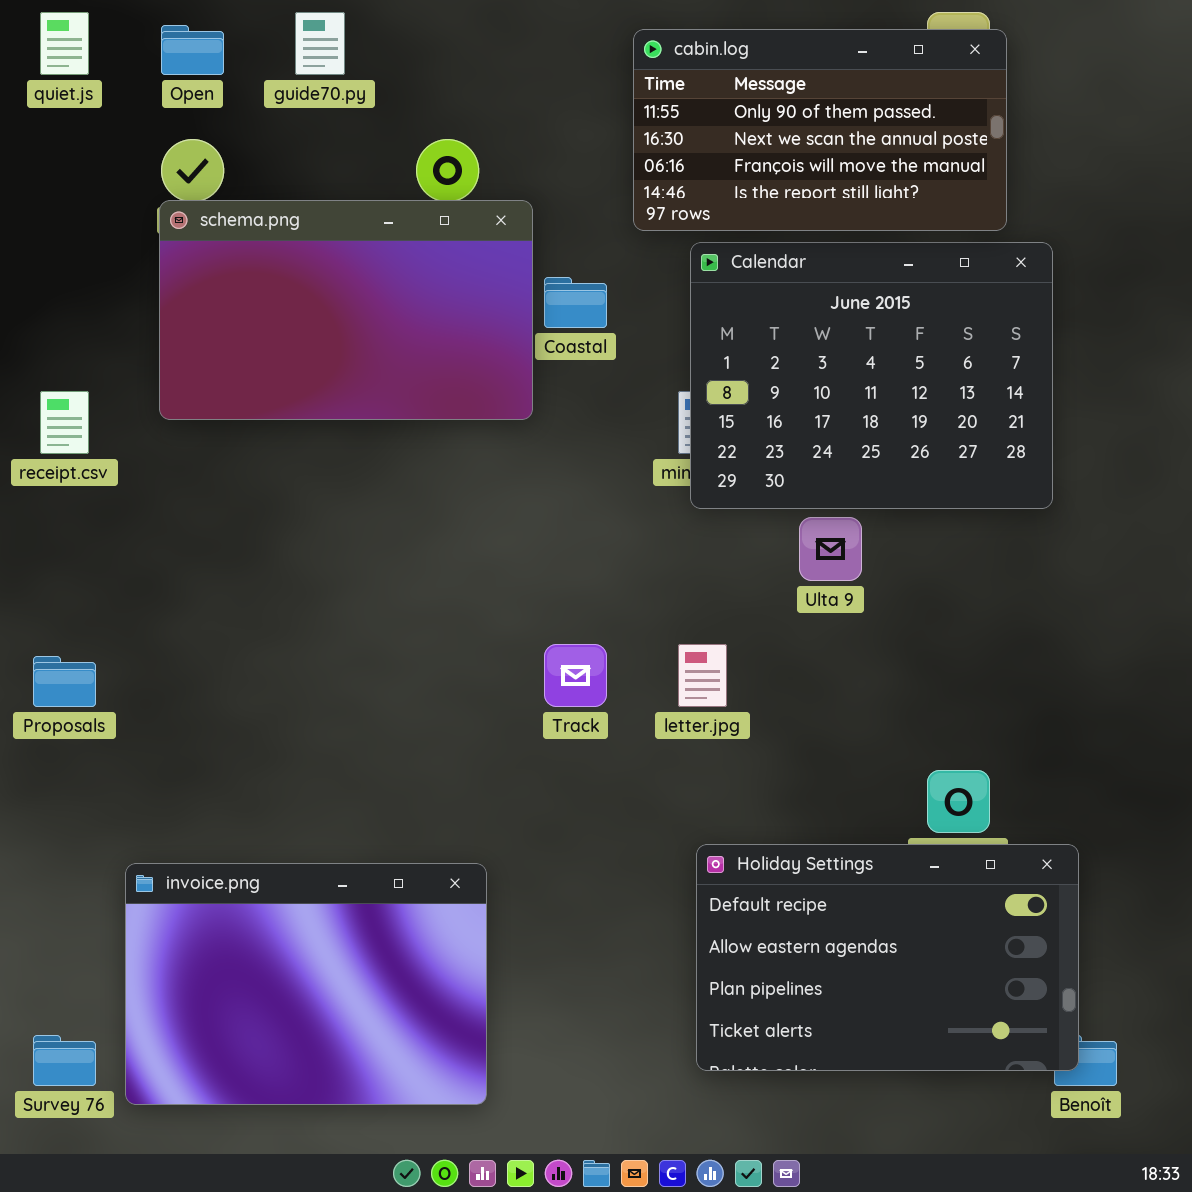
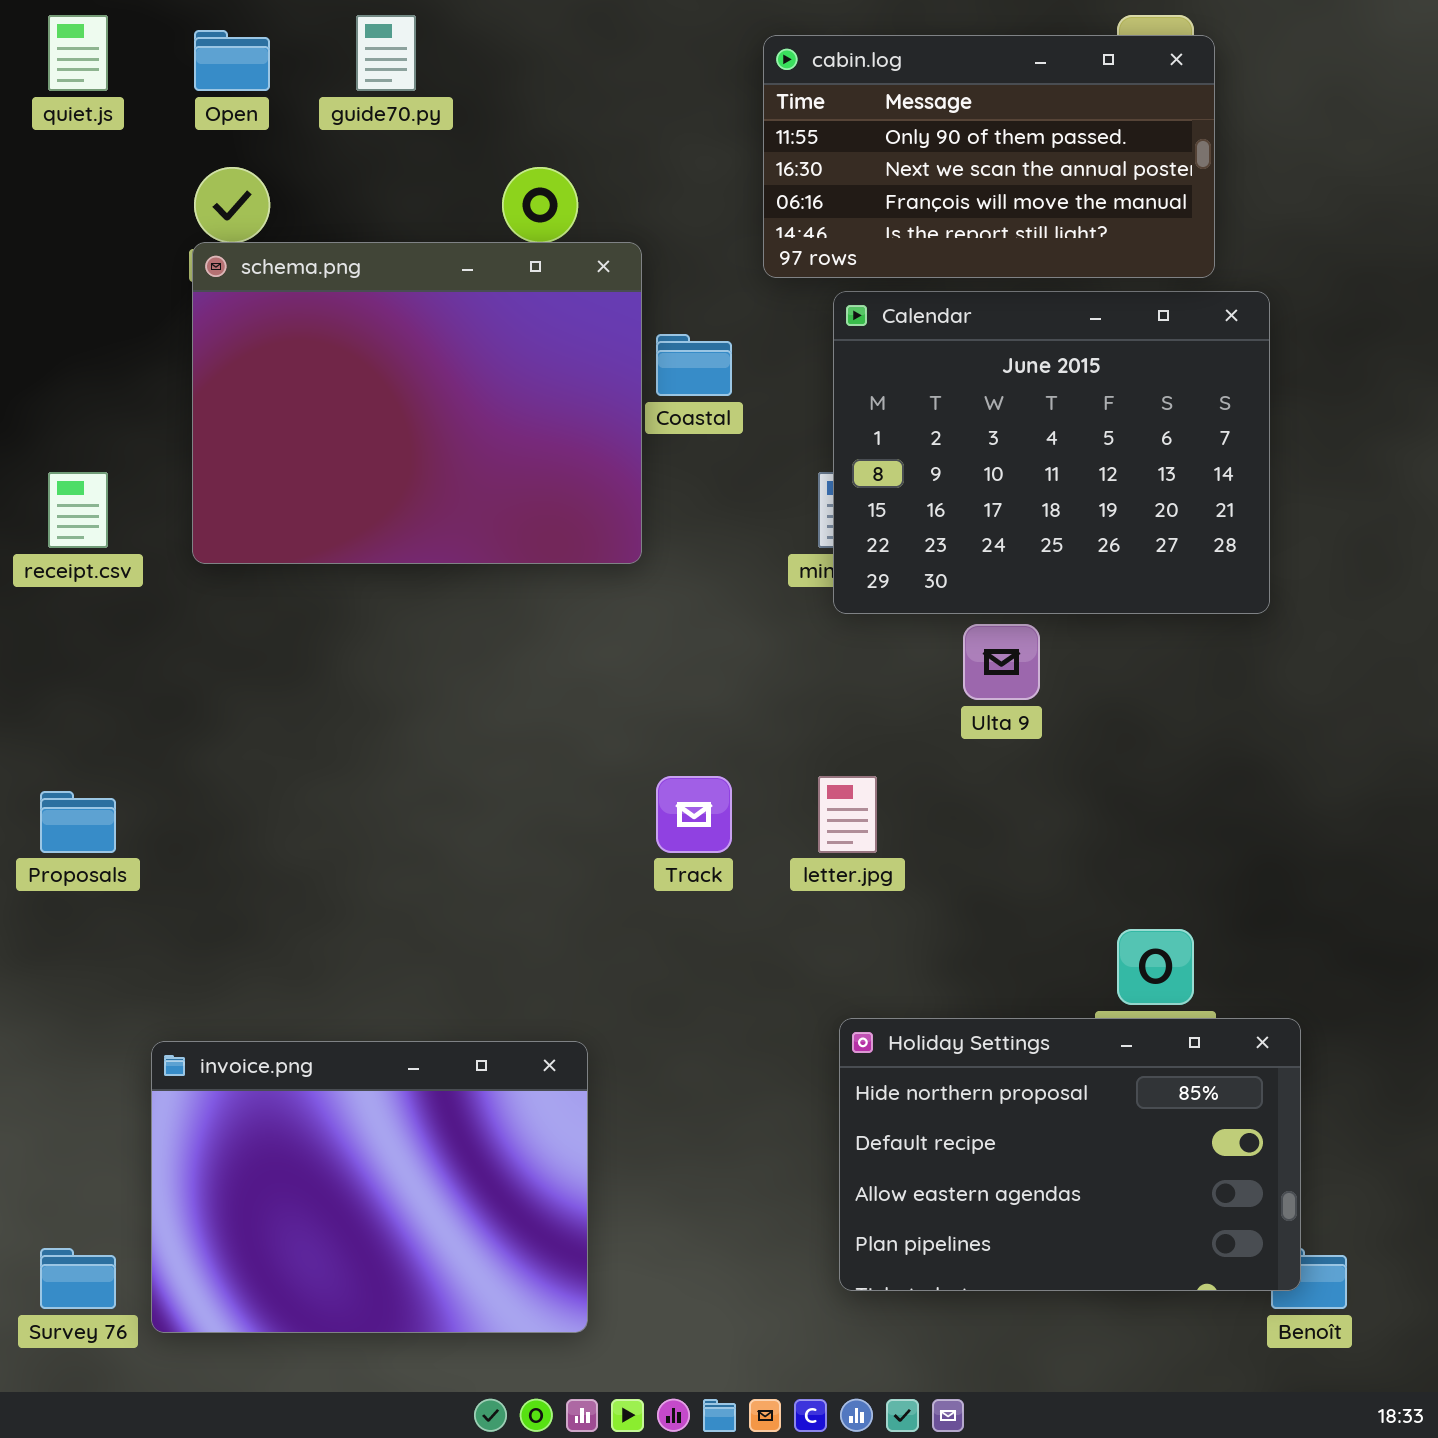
schema.png: [159,200,533,420] -> [192,242,642,564], resized
Holiday Settings: [696,844,1079,1071] -> [839,1018,1301,1291], scrolled up 1 row

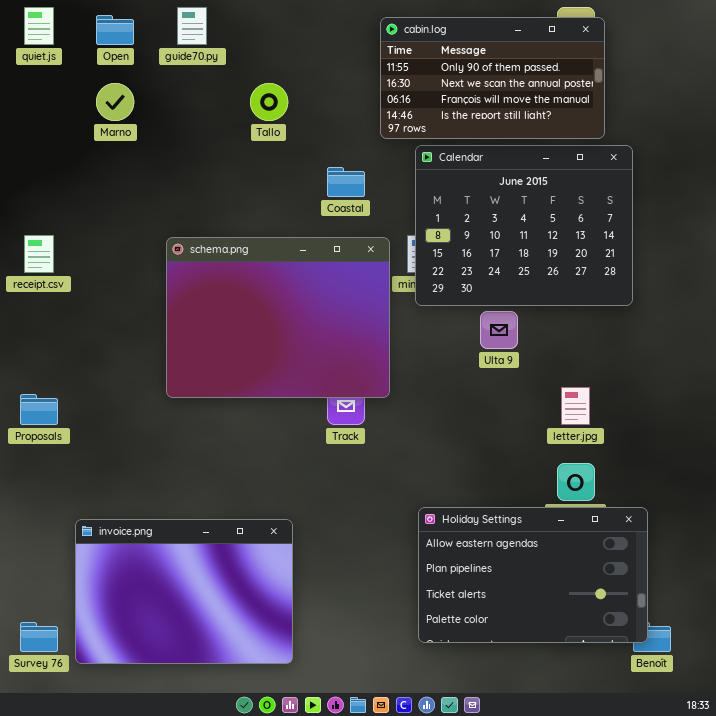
schema.png: [192,242,642,564] -> [166,237,390,398], moved
letter.jpg: [818,776,877,853] -> [561,387,590,425], moved
Holiday Settings: [839,1018,1301,1291] -> [418,507,648,643], scrolled down 2 rows

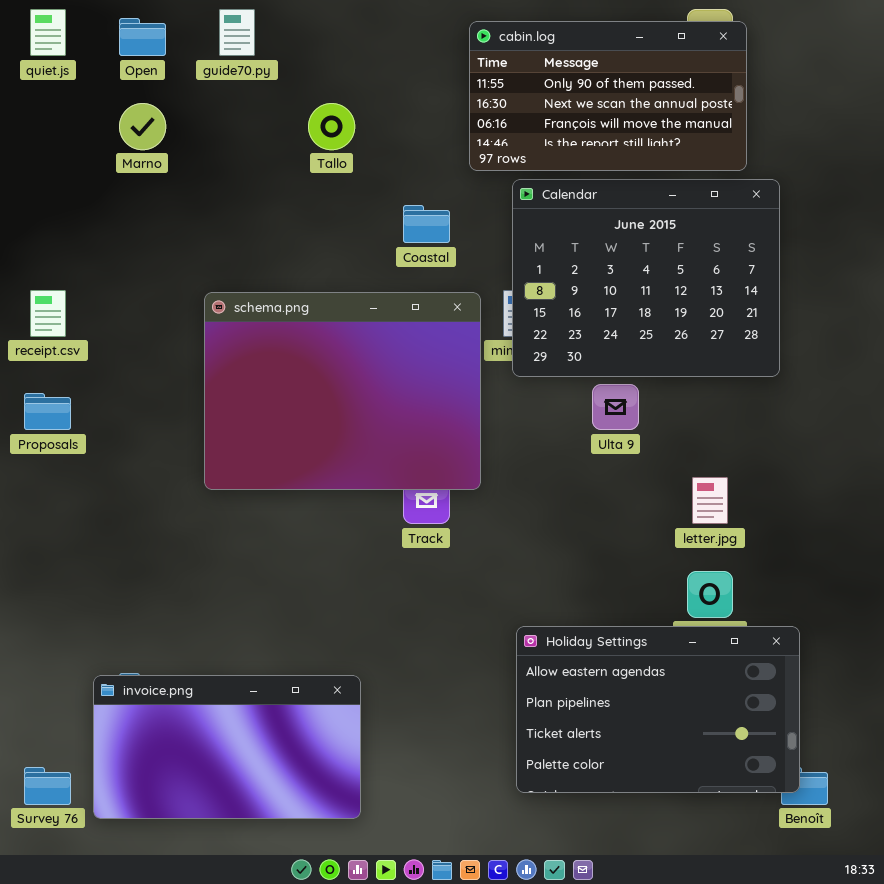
Proposals: [20,394,58,425] -> [24,393,71,430], moved
invoice.png: [75,519,293,664] -> [93,675,361,819], resized

